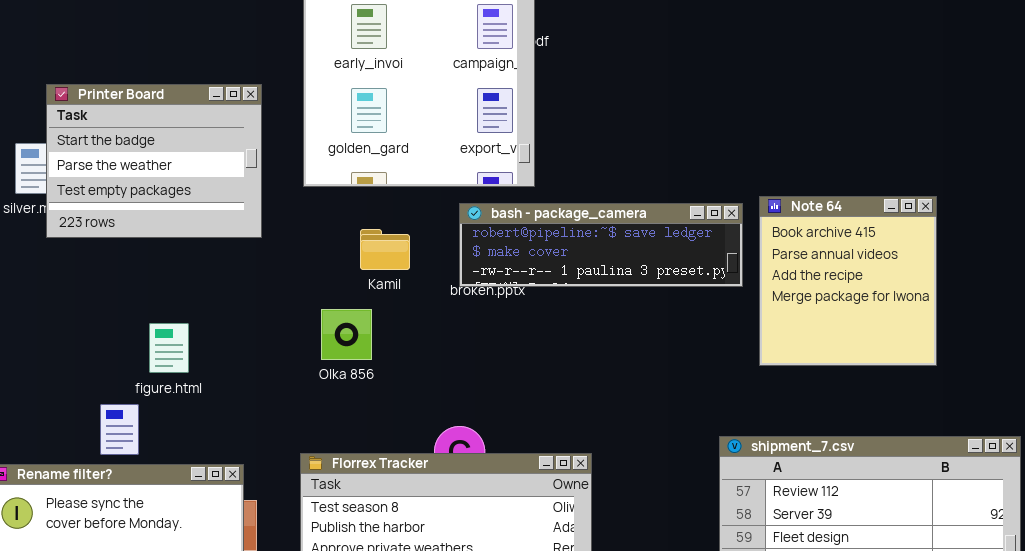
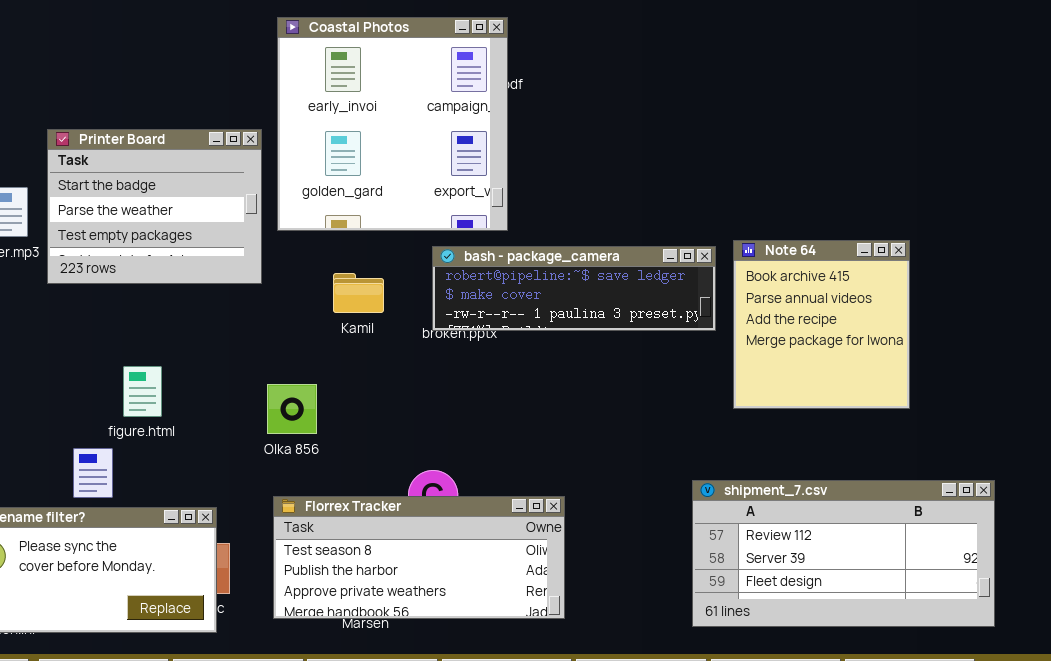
Printer Board: [46,84,262,238] -> [47,129,262,284], moved
Olka 856: [321,309,372,360] -> [267,384,317,434], moved

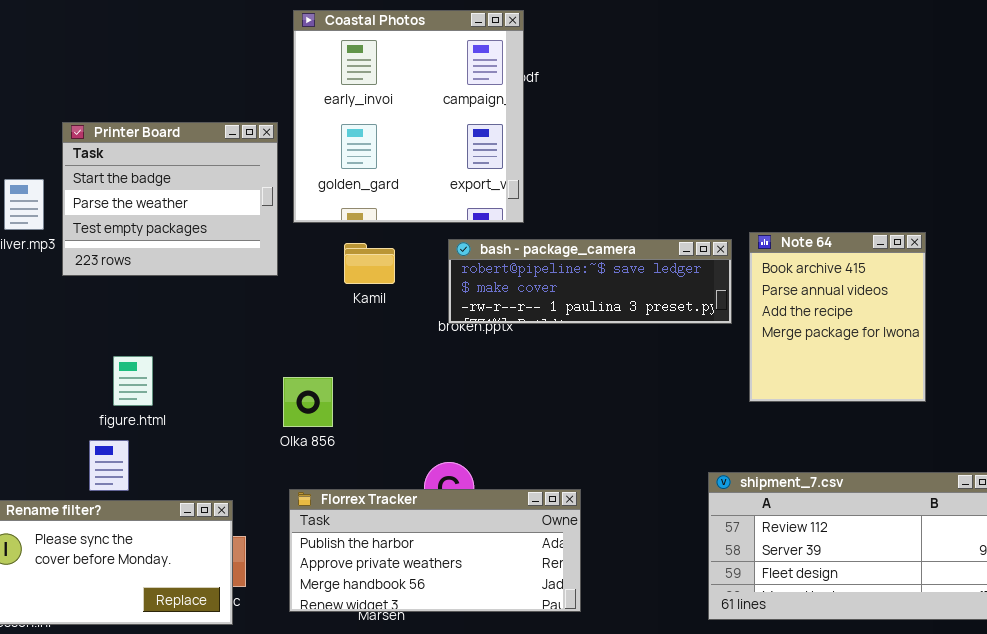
Kamil: [333,273,384,313] -> [344,243,395,284], moved
figure.html: [123,366,162,417] -> [113,356,153,406], moved
Florrex Tracker: [273,496,565,619] -> [289,489,581,612], scrolled down 1 row

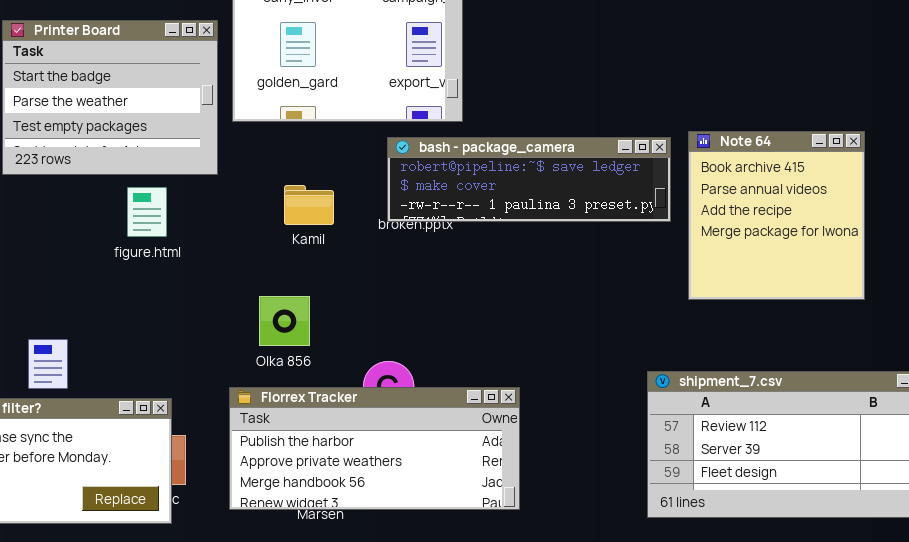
Kamil: [344,243,395,284] -> [284,185,334,225], moved
figure.html: [113,356,153,406] -> [127,187,167,237], moved
Olka 856: [283,377,333,427] -> [259,296,310,346], moved

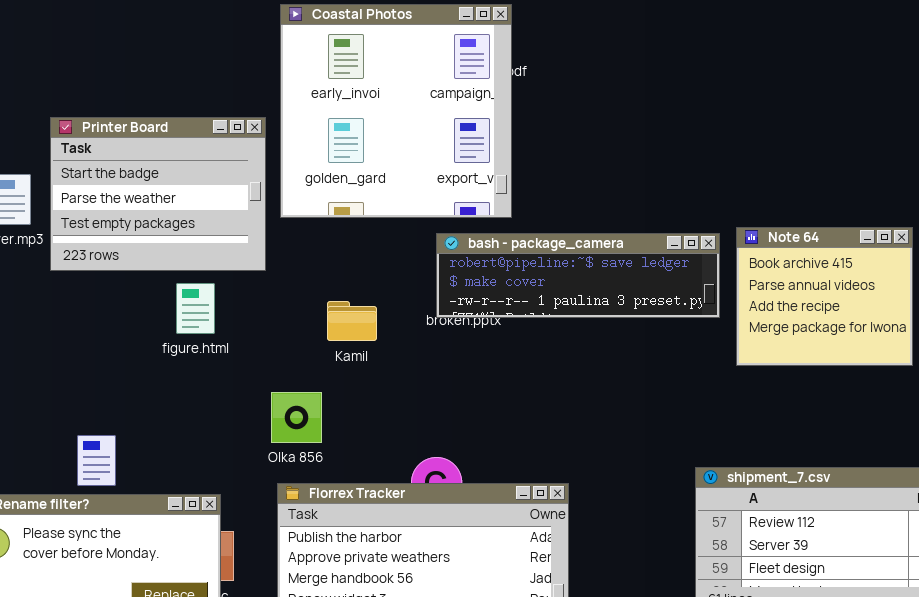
Note 64: [688,131,865,300] -> [736,227,913,366], resized
Kamil: [284,185,334,225] -> [327,301,377,341], moved
Olka 856: [259,296,310,346] -> [271,392,322,443], moved

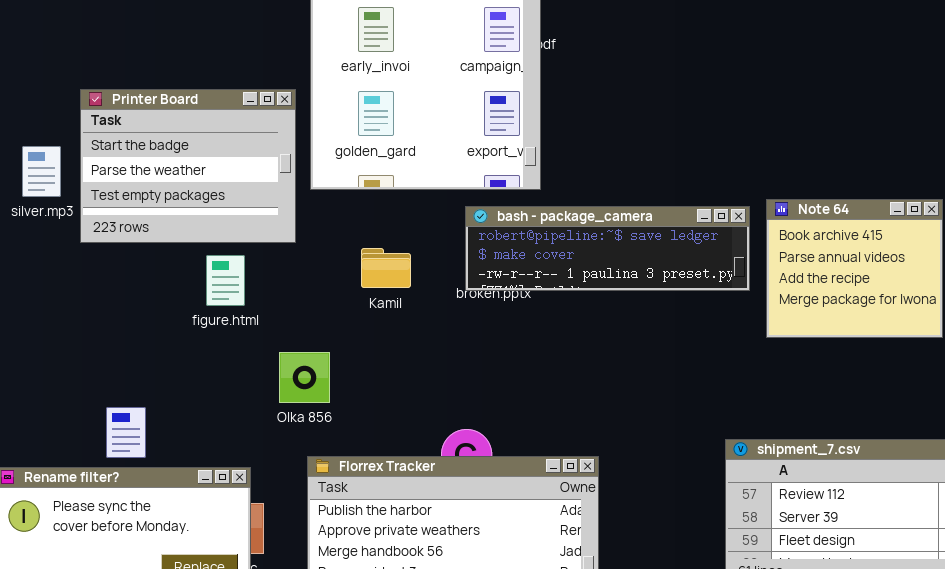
Kamil: [327,301,377,341] -> [361,248,411,288], moved
Olka 856: [271,392,322,443] -> [279,352,330,403], moved

